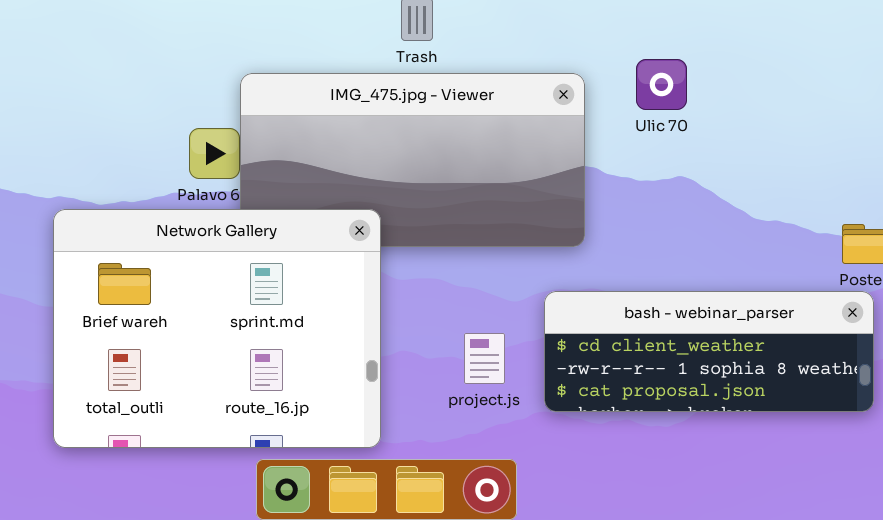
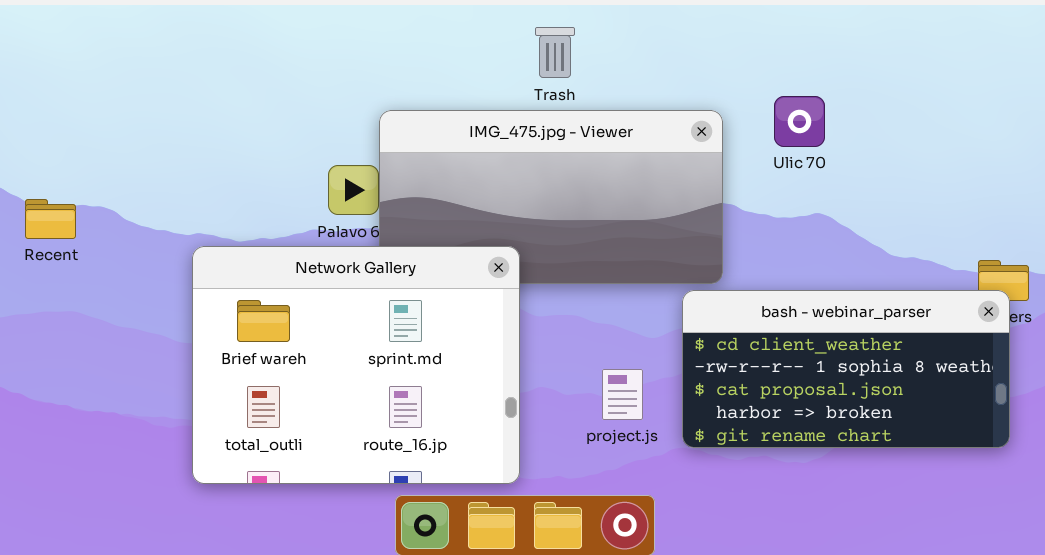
bash - webinar_parser: [544,291,874,412] -> [682,290,1010,448], resized

